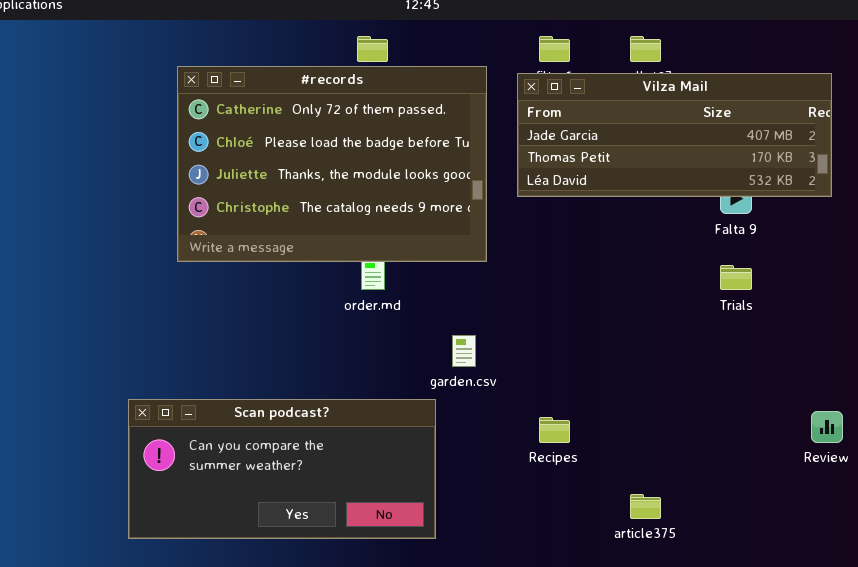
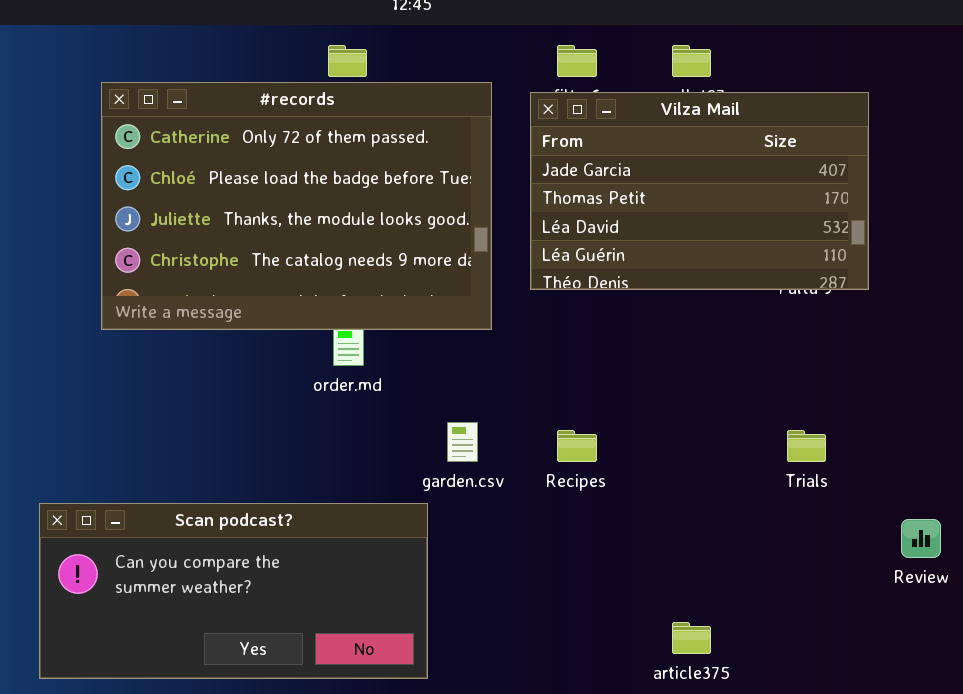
Vilza Mail: [517,73,832,197] -> [530,92,869,290], resized
Trials: [720,265,752,290] -> [787,430,826,462], moved
Recipes: [539,417,570,443] -> [557,430,597,462], moved

